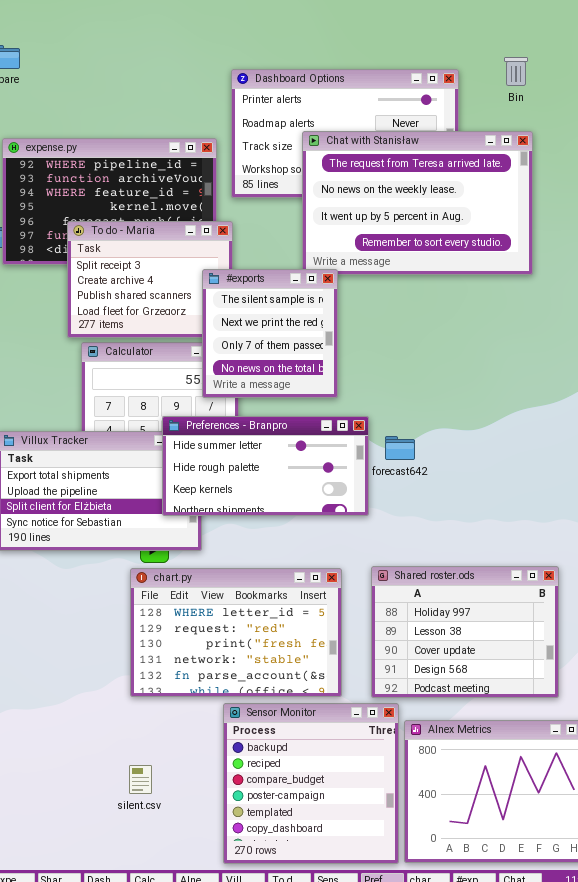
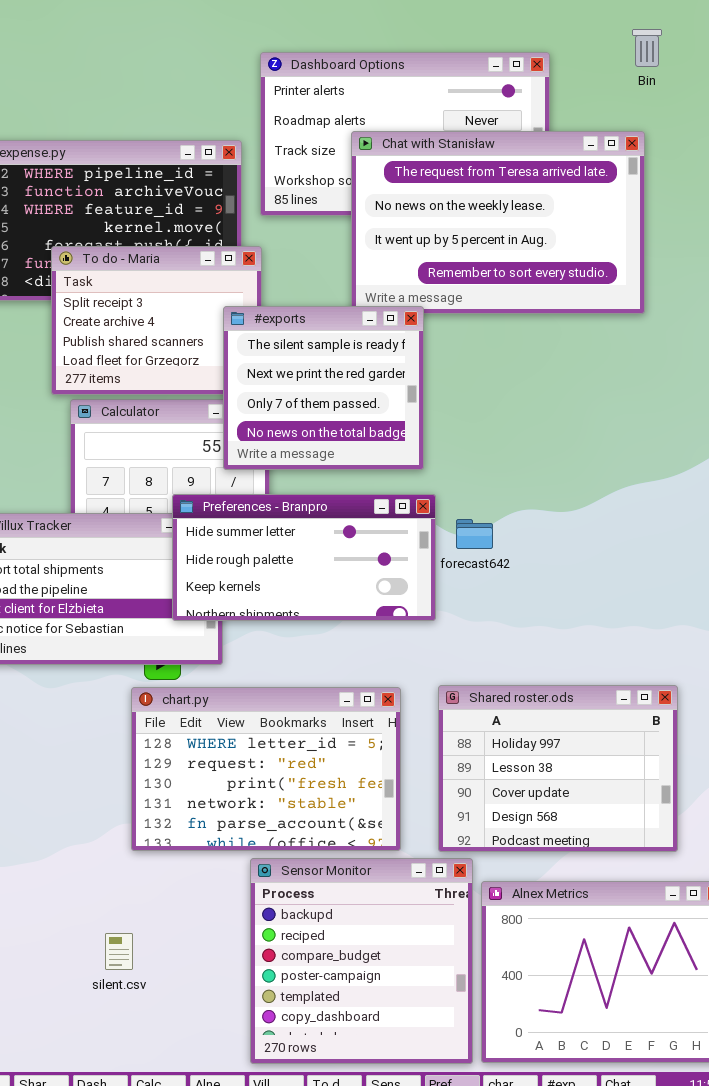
Bin: [504,57,528,86] -> [632,29,662,67], moved
#exports: [202,269,338,398] -> [223,306,424,470], resized
silent.csv: [129,765,152,794] -> [105,933,133,970], moved

